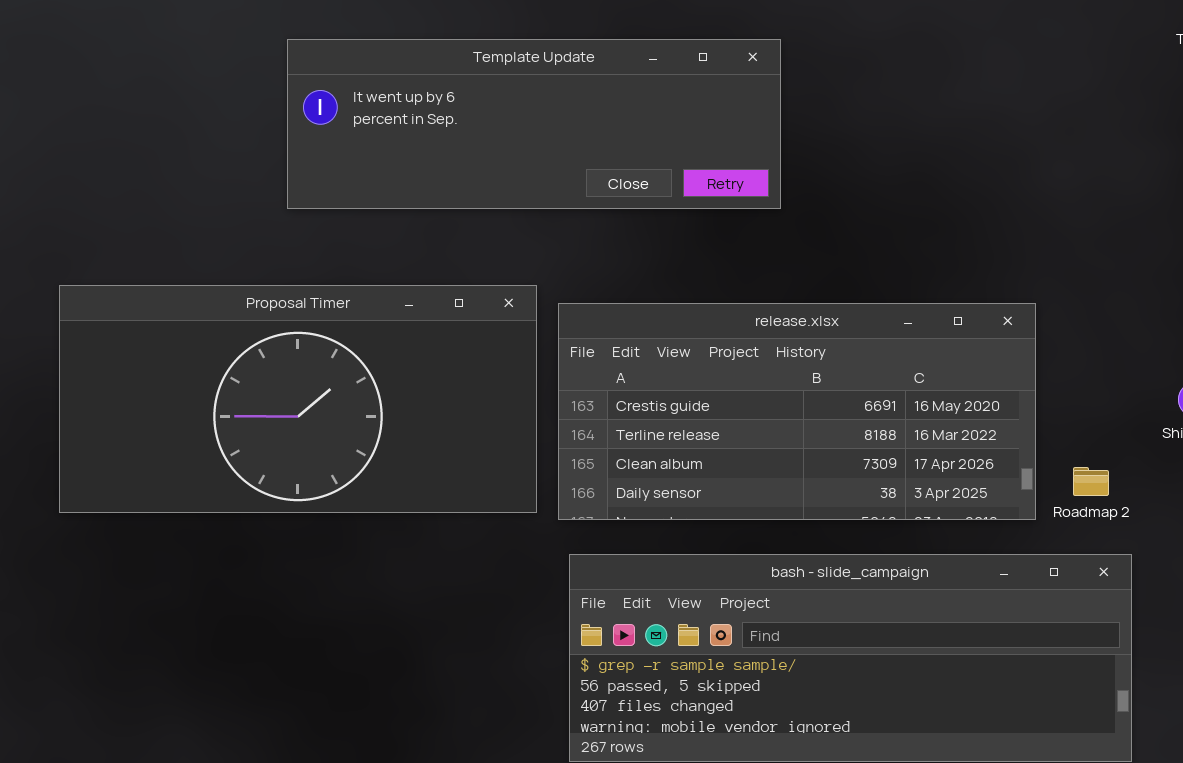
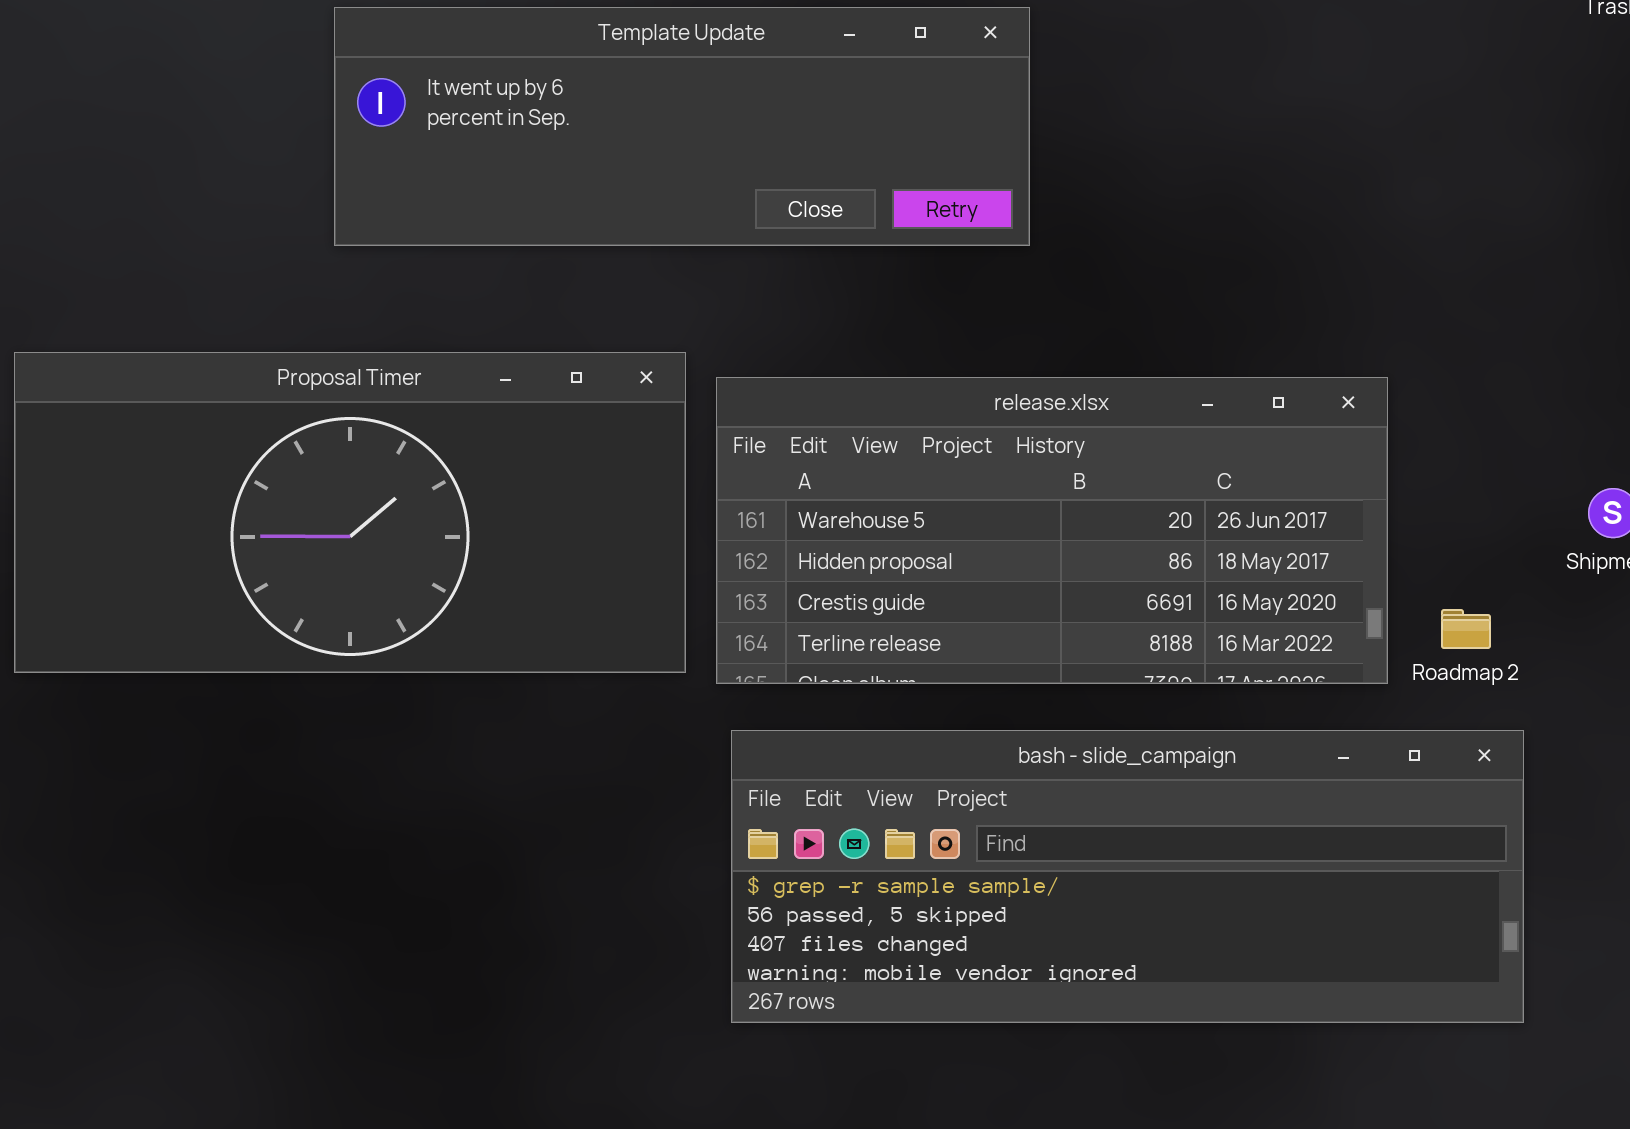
release.xlsx: [558,303,1036,520] -> [716,377,1388,684], scrolled up 2 rows

